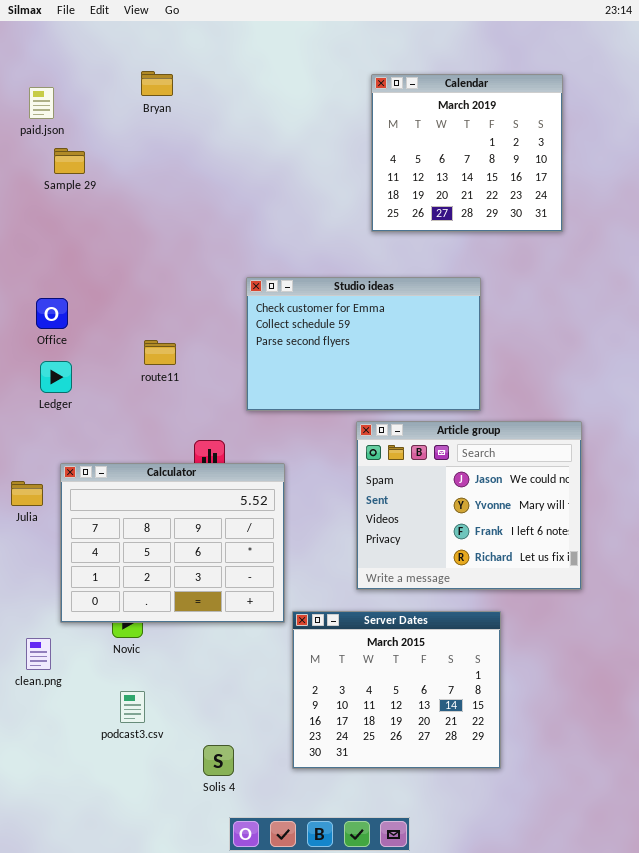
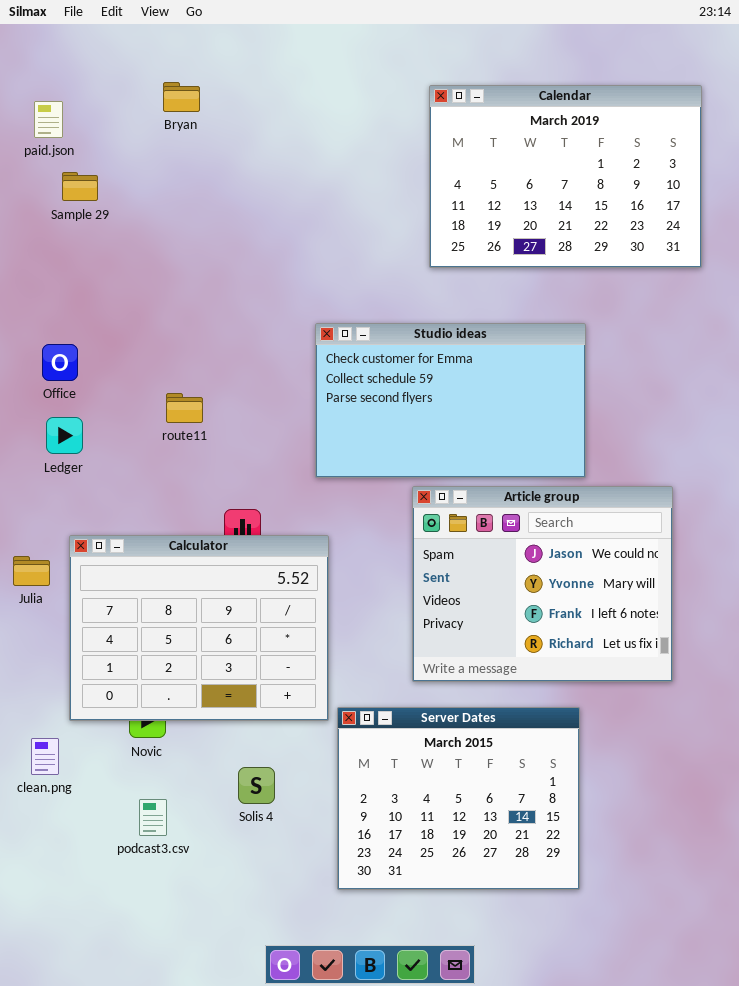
Calendar: [371,74,563,232] -> [429,85,702,268], resized
Studio ideas: [246,277,481,411] -> [315,323,586,478], moved
Solis 4: [203,745,234,776] -> [238,767,275,804], moved

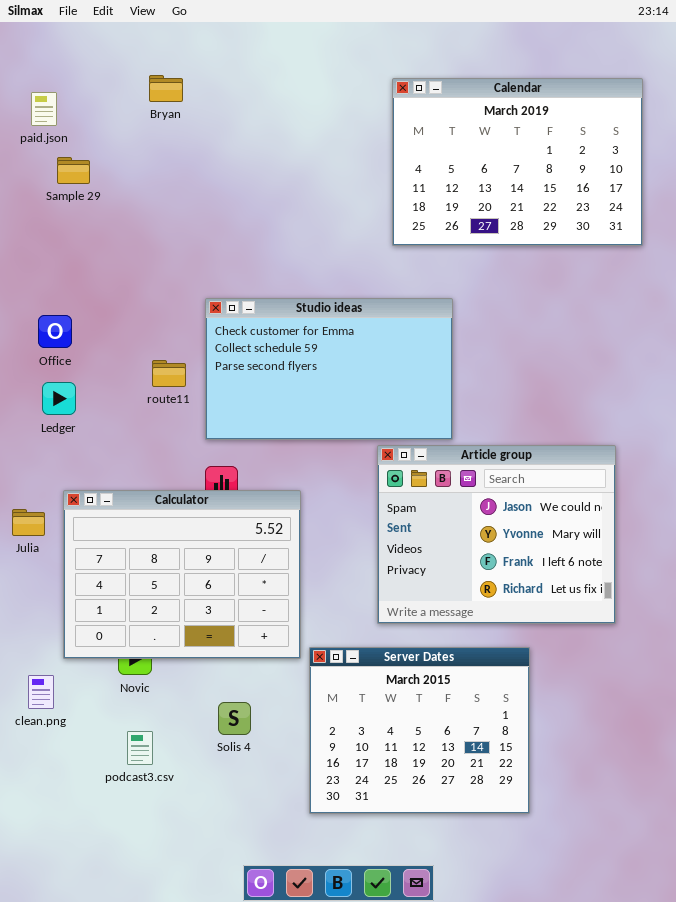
Studio ideas: [315,323,586,478] -> [205,298,453,440], moved

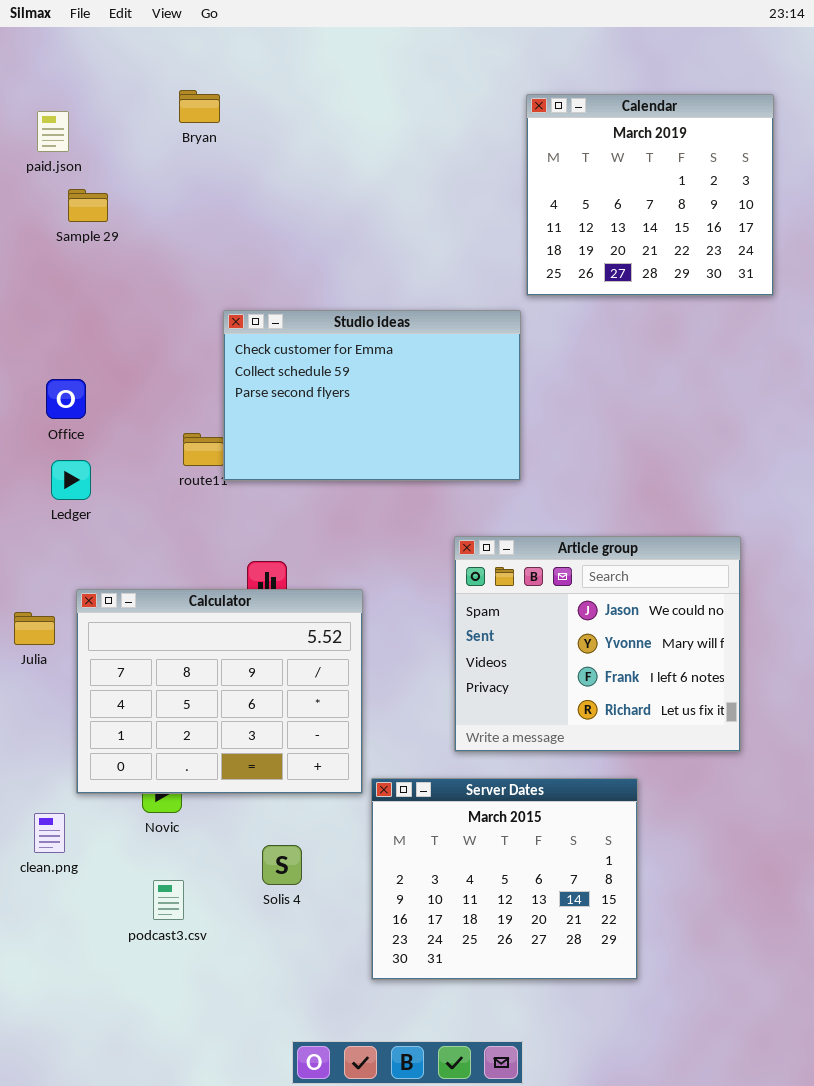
Calendar: [392,78,643,246] -> [526,94,774,296], resized
Studio ideas: [205,298,453,440] -> [223,310,521,481], moved

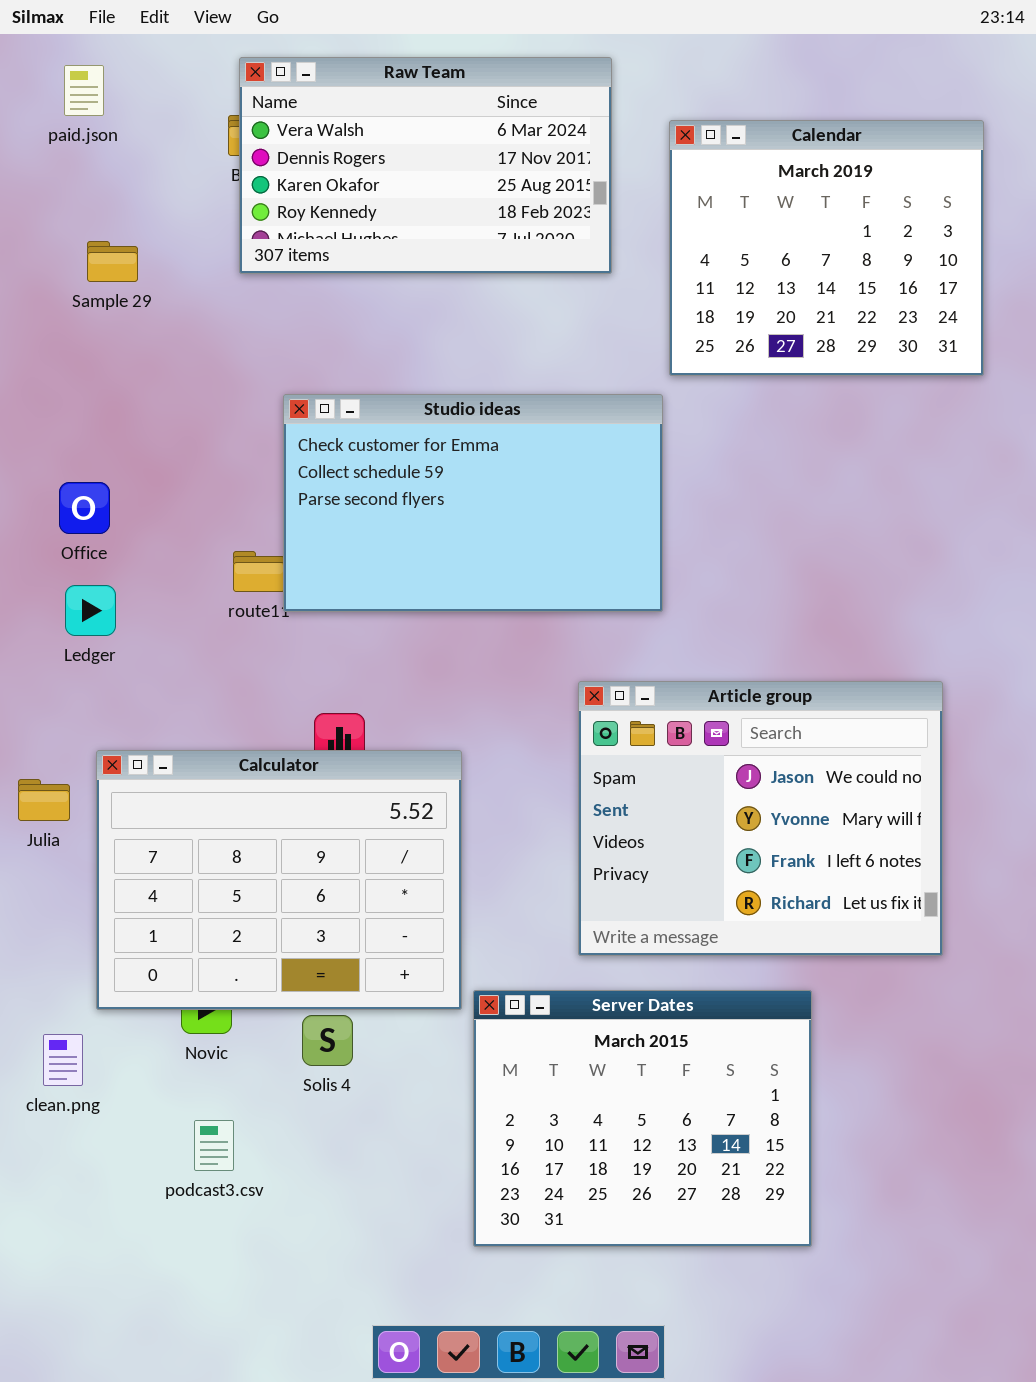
Raw Team: none -> [239,57,612,274], opened
paid.json: [37,111,69,152] -> [64,65,104,116], moved
Solis 4: [262,845,302,885] -> [302,1015,353,1066], moved

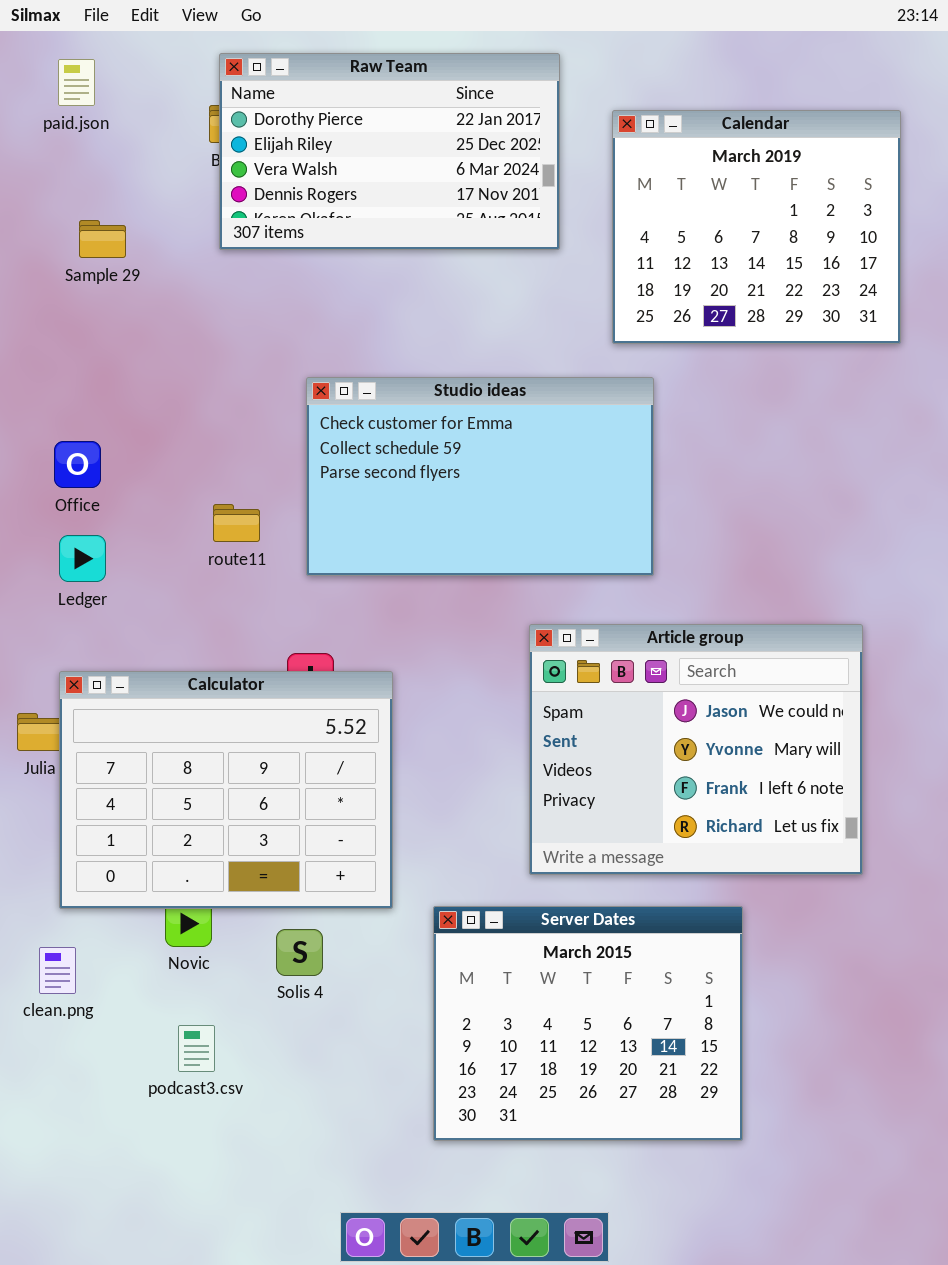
Raw Team: [239,57,612,274] -> [219,53,560,250], scrolled up 2 rows
Studio ideas: [283,394,663,612] -> [306,377,654,576], moved
Calculator: [96,750,462,1010] -> [59,671,393,909], moved

